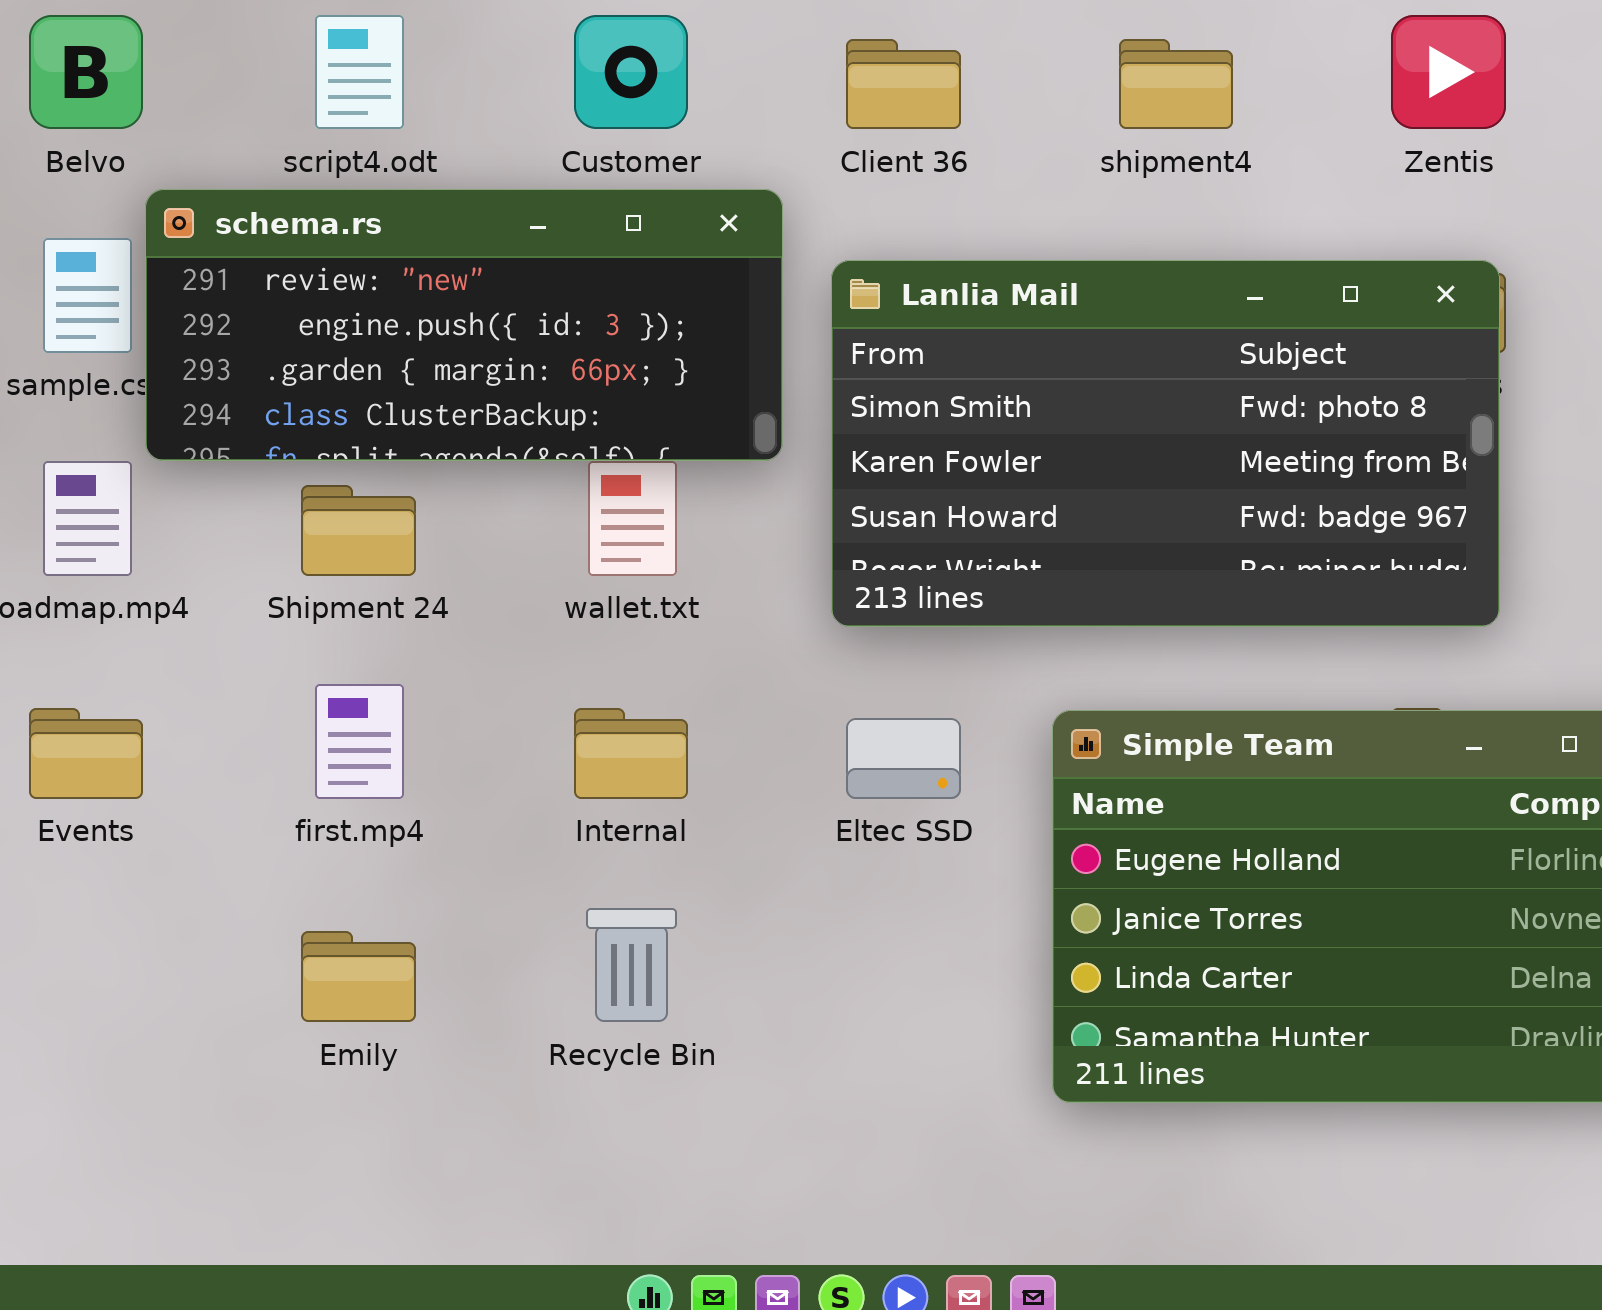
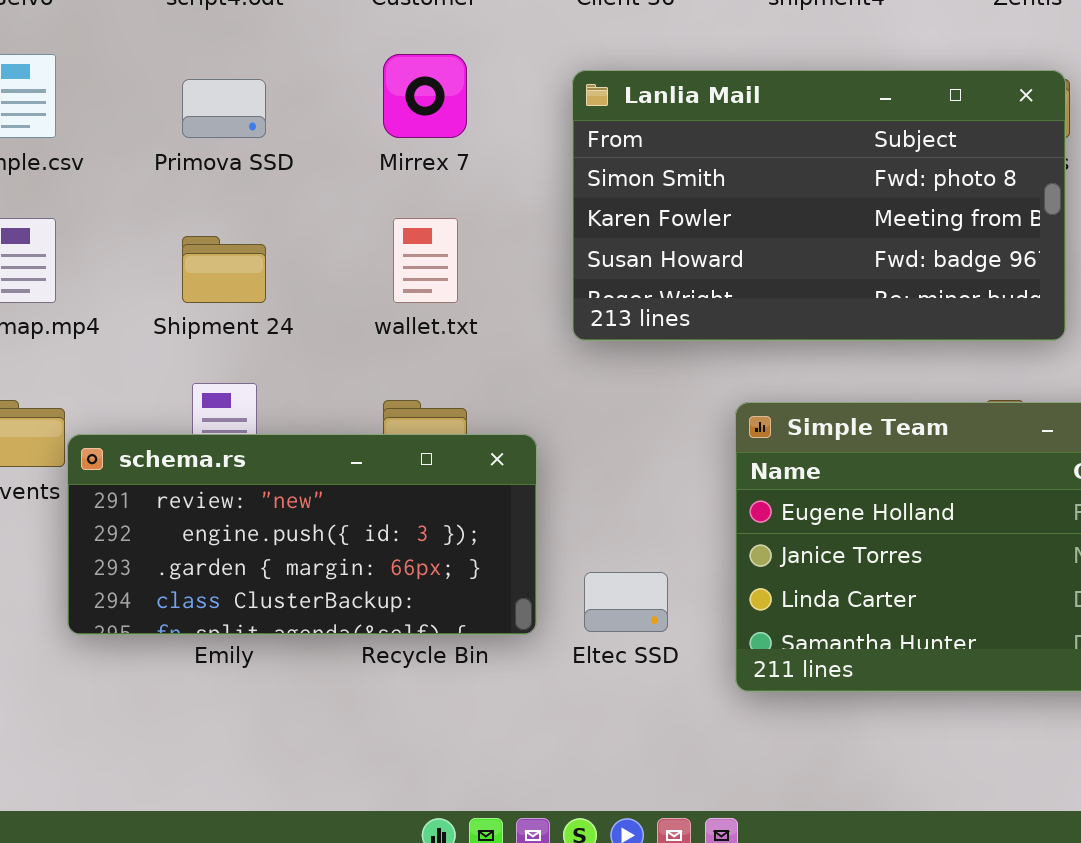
schema.rs: [145,189,783,461] -> [67,434,537,635], moved
Eltec SSD: [846,718,961,799] -> [584,572,668,632], moved

